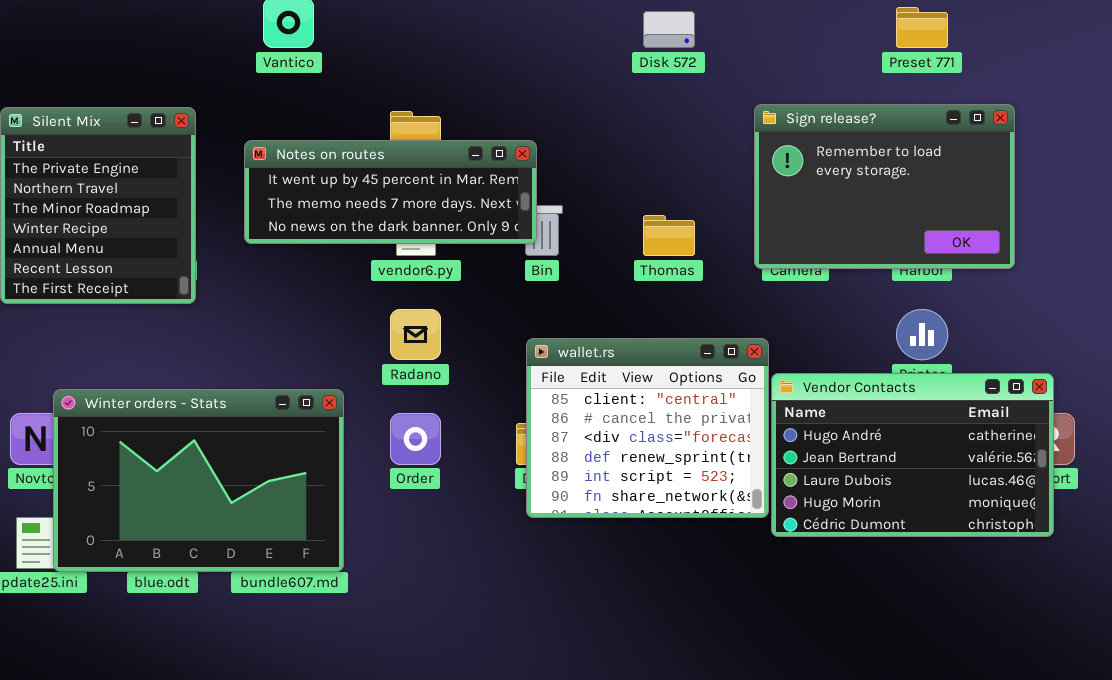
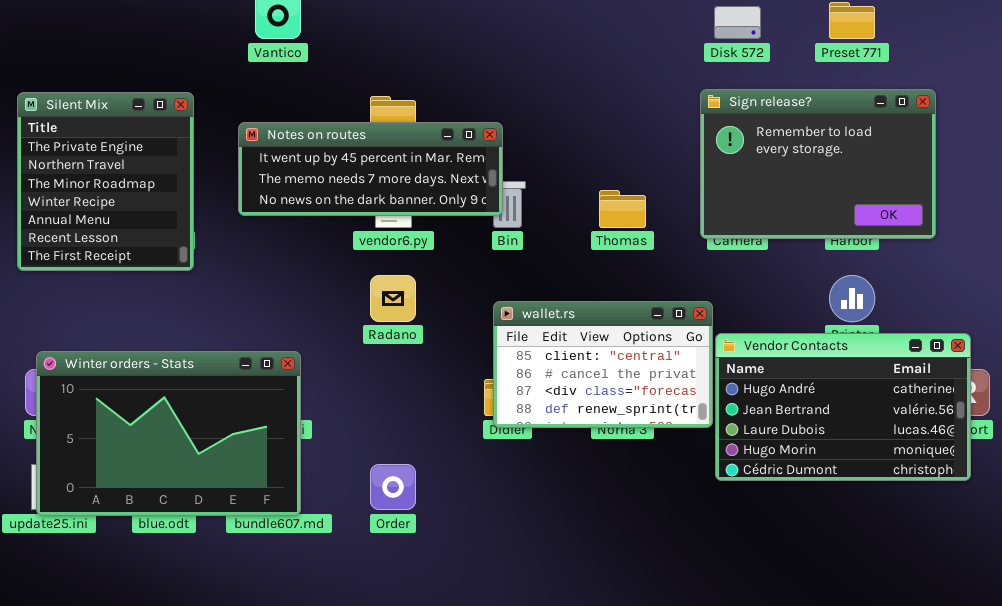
Disk 572: [643,11,695,48] -> [714,6,761,39], moved
wallet.rs: [526,338,769,518] -> [493,301,713,428], resized
Winter orders - Stats: [53,389,344,572] -> [36,351,301,516], moved
Order: [390,413,441,465] -> [370,464,416,510], moved

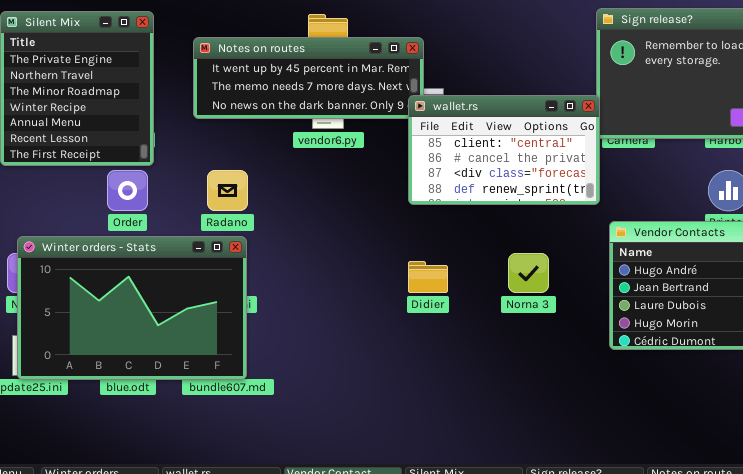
Radano: [370,275,416,322] -> [207,170,248,211], moved
wallet.rs: [493,301,713,428] -> [408,95,600,205], moved
Order: [370,464,416,510] -> [107,170,148,211], moved

